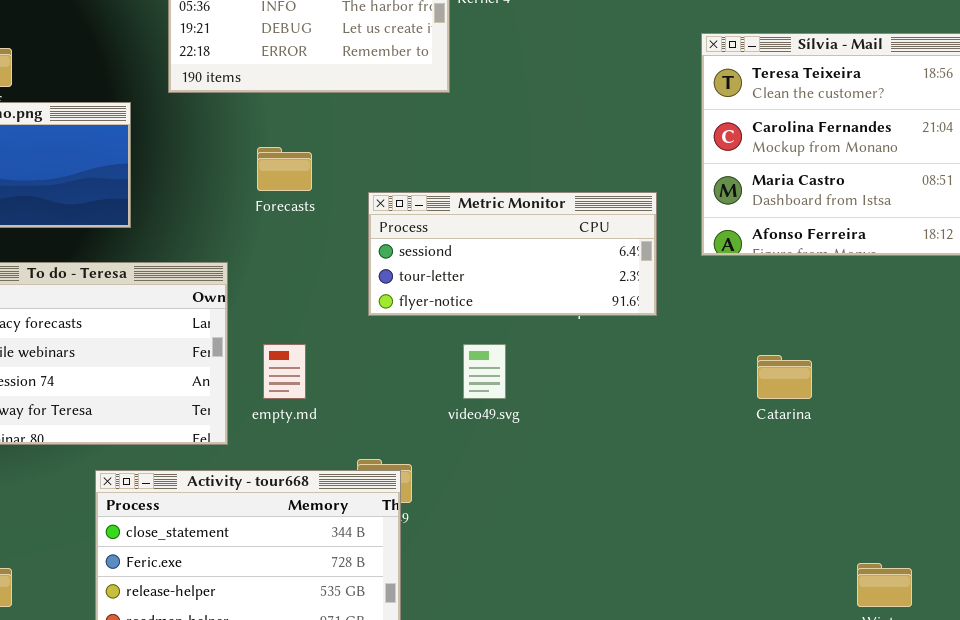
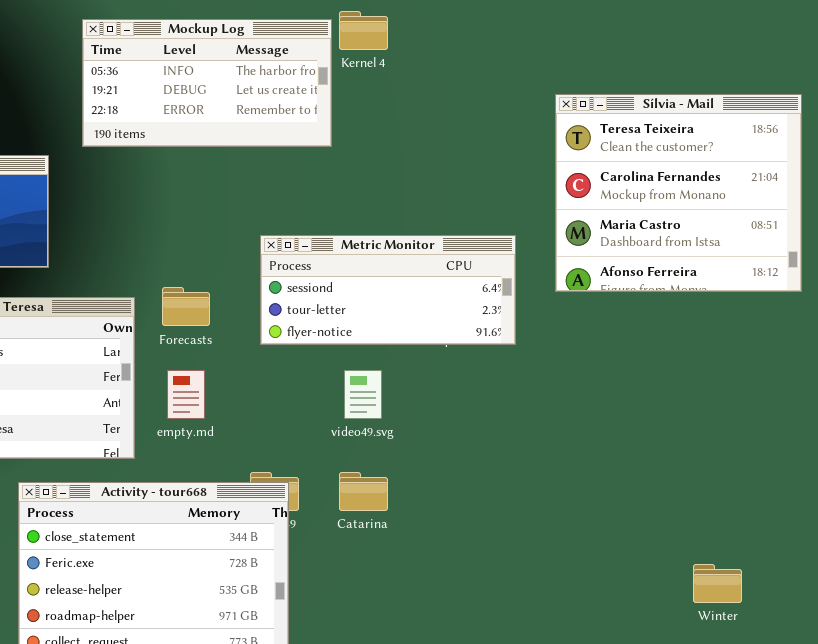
Forecasts: [257,147,312,191] -> [162,287,210,326], moved
Catarina: [757,355,812,399] -> [339,472,388,511], moved

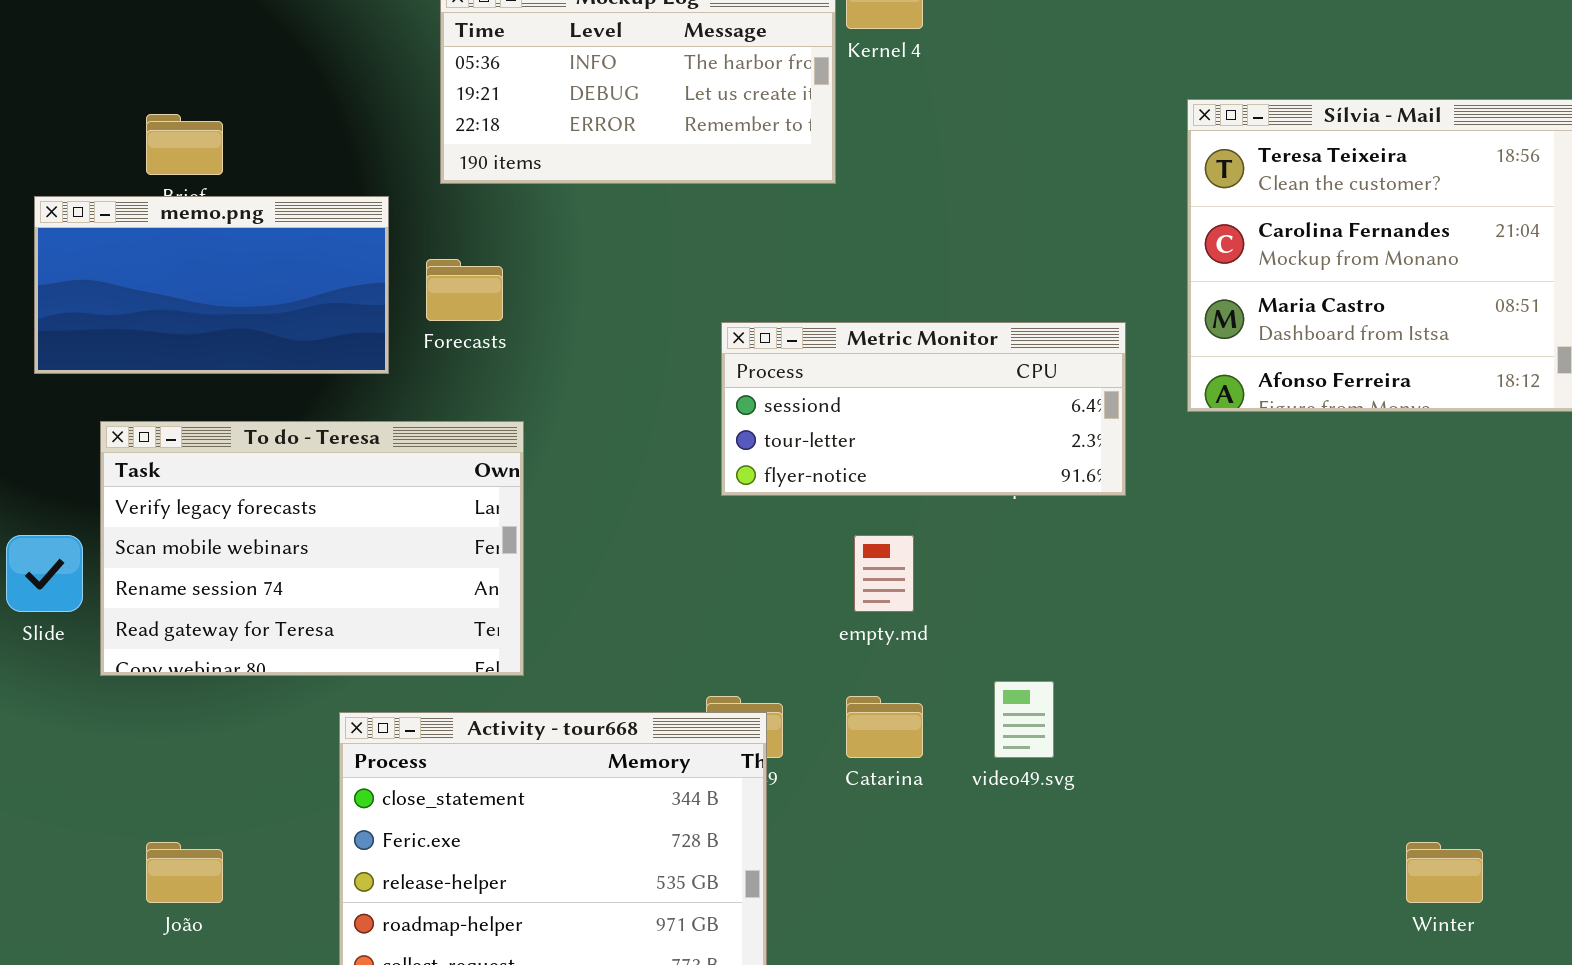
Forecasts: [162,287,210,326] -> [426,259,503,321], moved
empty.md: [167,370,205,419] -> [854,535,914,612], moved
video49.svg: [344,370,382,419] -> [994,681,1054,758], moved

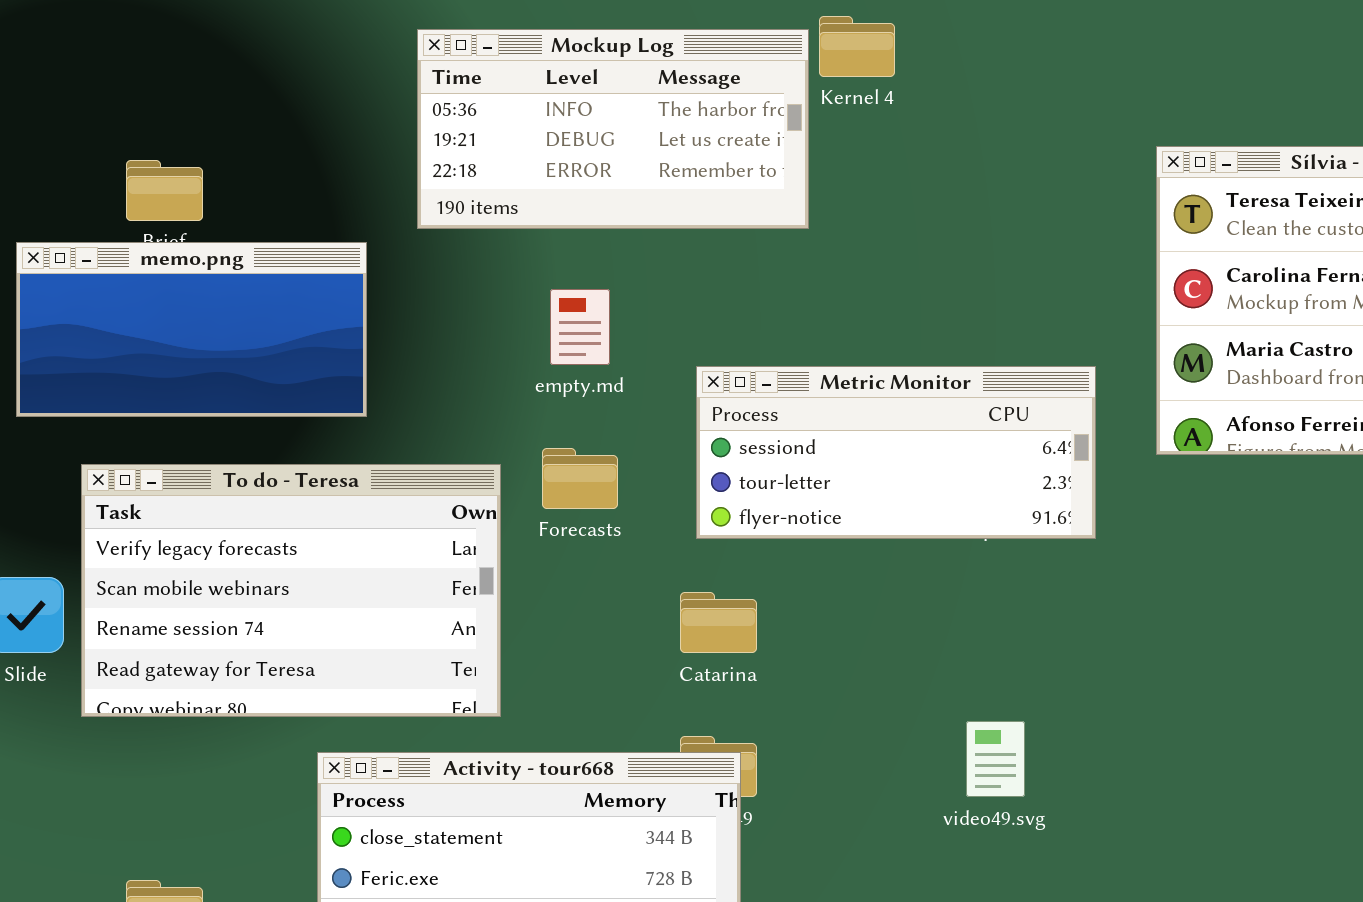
Forecasts: [426,259,503,321] -> [542,448,618,509], moved
empty.md: [854,535,914,612] -> [550,289,610,365], moved
Catarina: [846,696,923,758] -> [680,592,757,653], moved

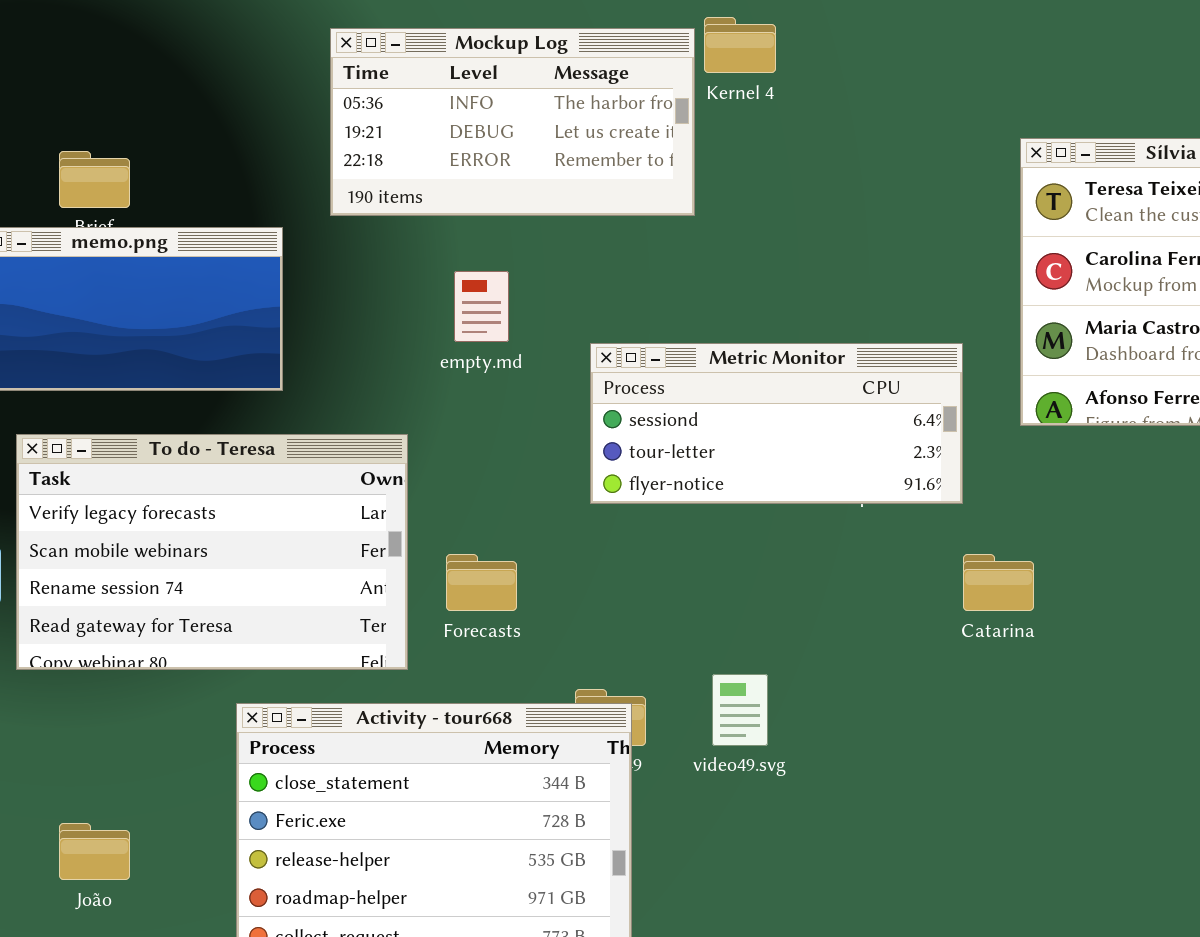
Forecasts: [542,448,618,509] -> [446,554,517,611], moved
Catarina: [680,592,757,653] -> [963,554,1034,611], moved
video49.svg: [966,721,1025,797] -> [712,674,768,746], moved

